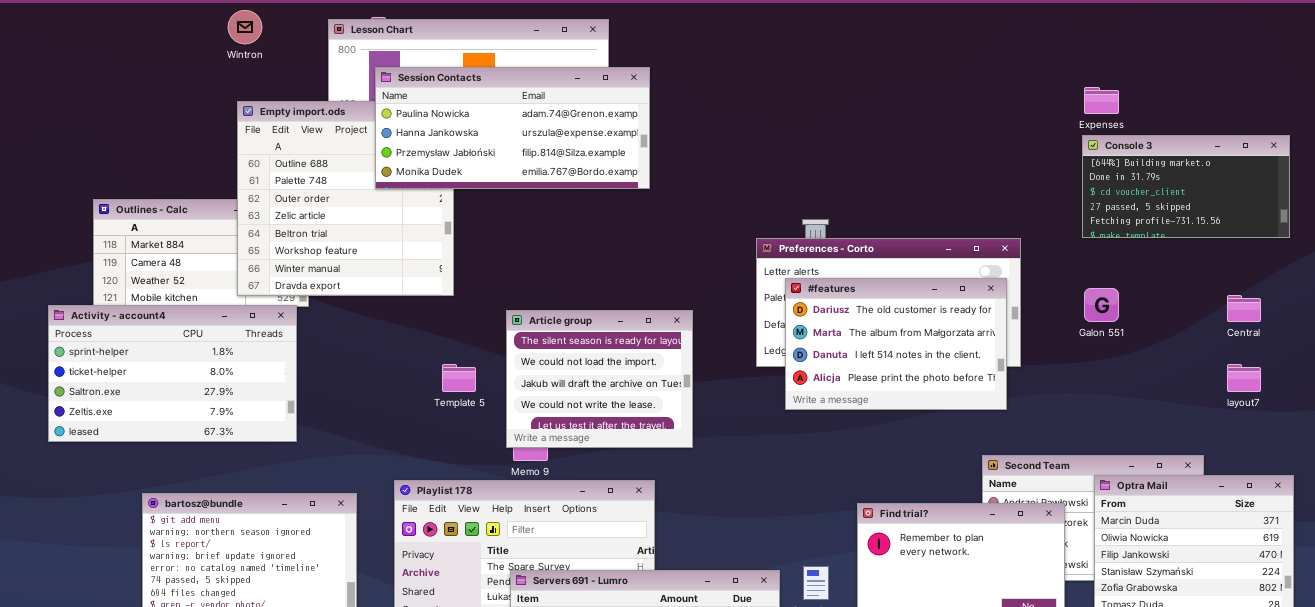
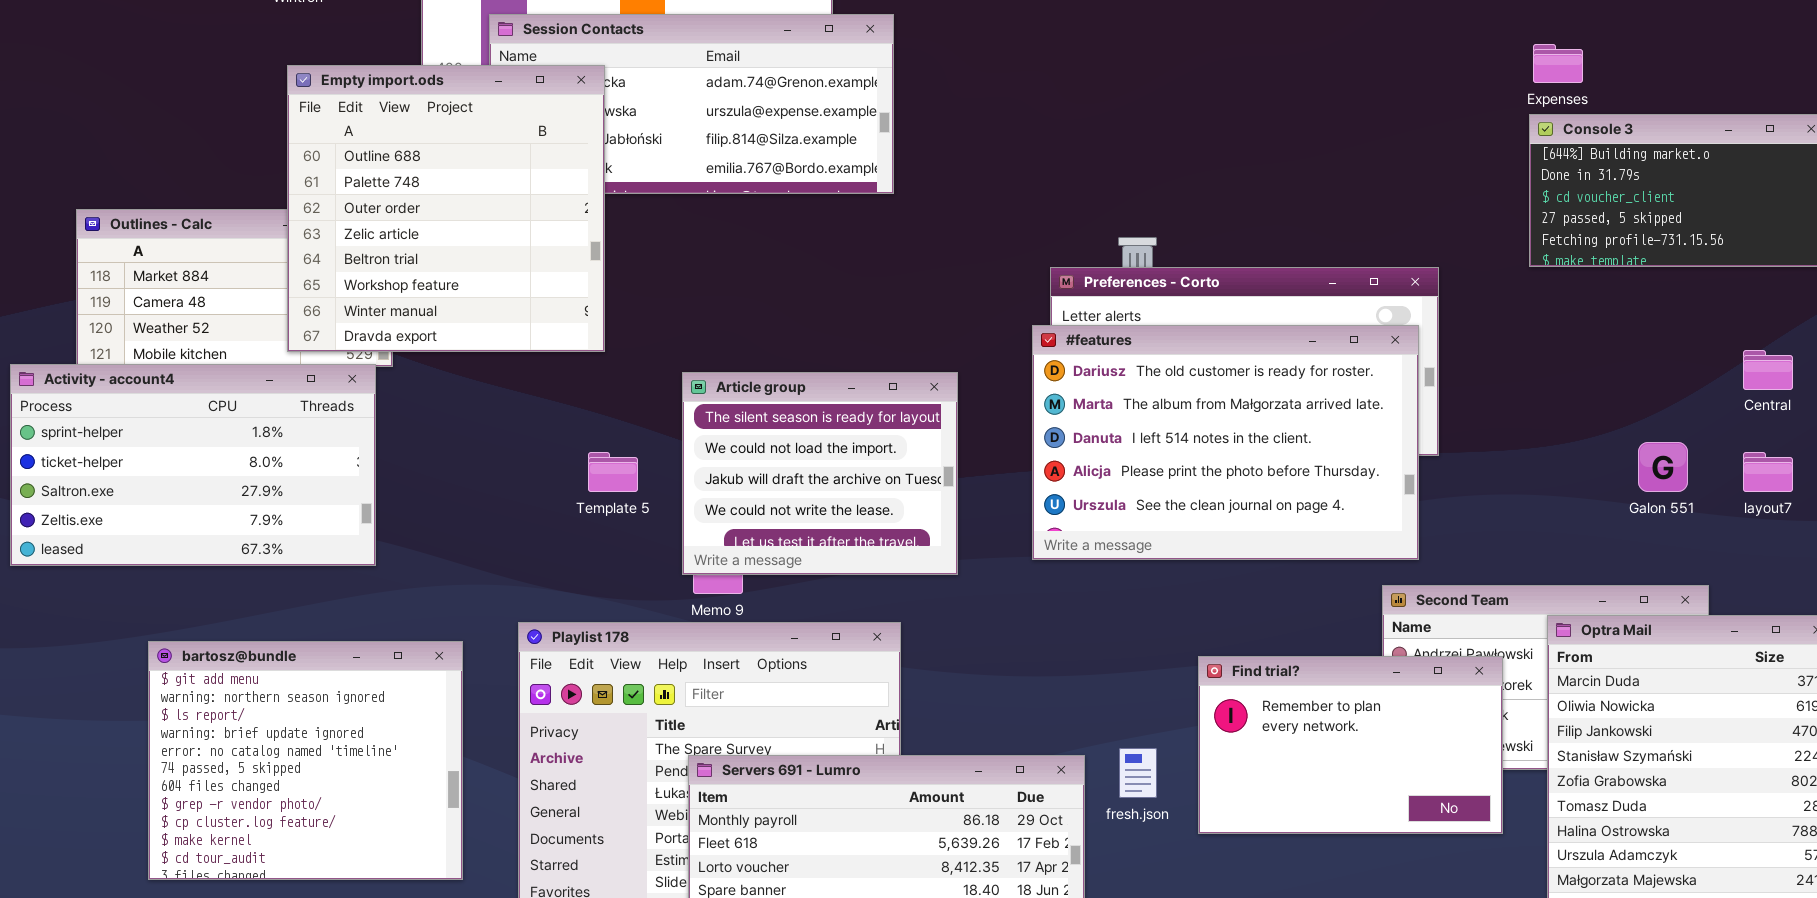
Empty import.ods: [237,101,454,296] -> [287,65,605,352], raised
#features: [785,278,1007,410] -> [1032,325,1419,560], resized
Galon 551: [1084,288,1119,322] -> [1638,442,1688,492], moved

